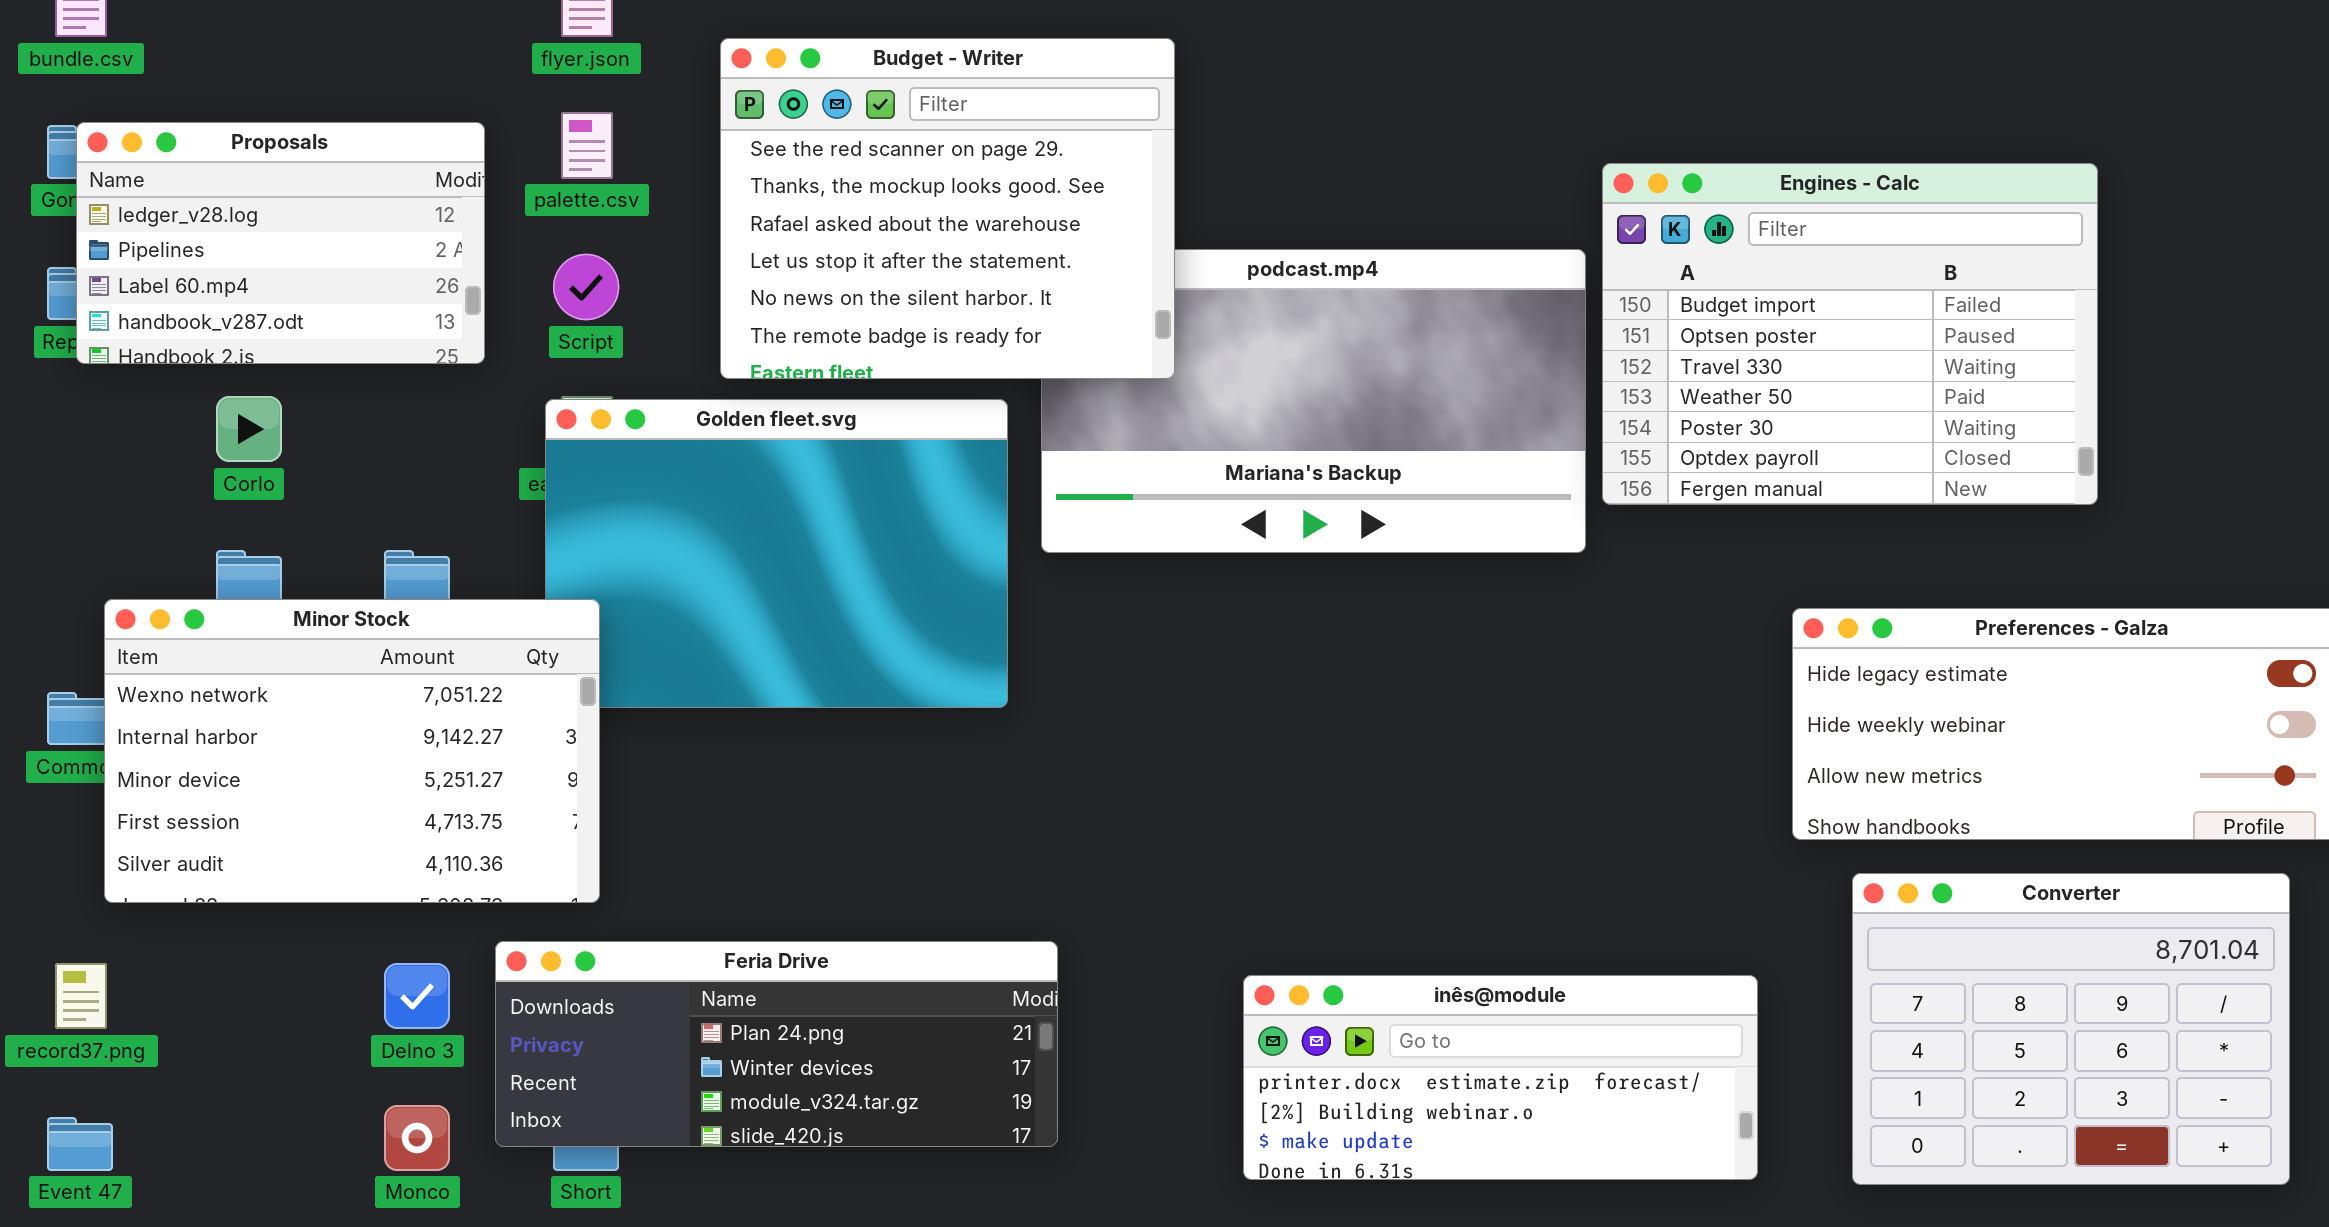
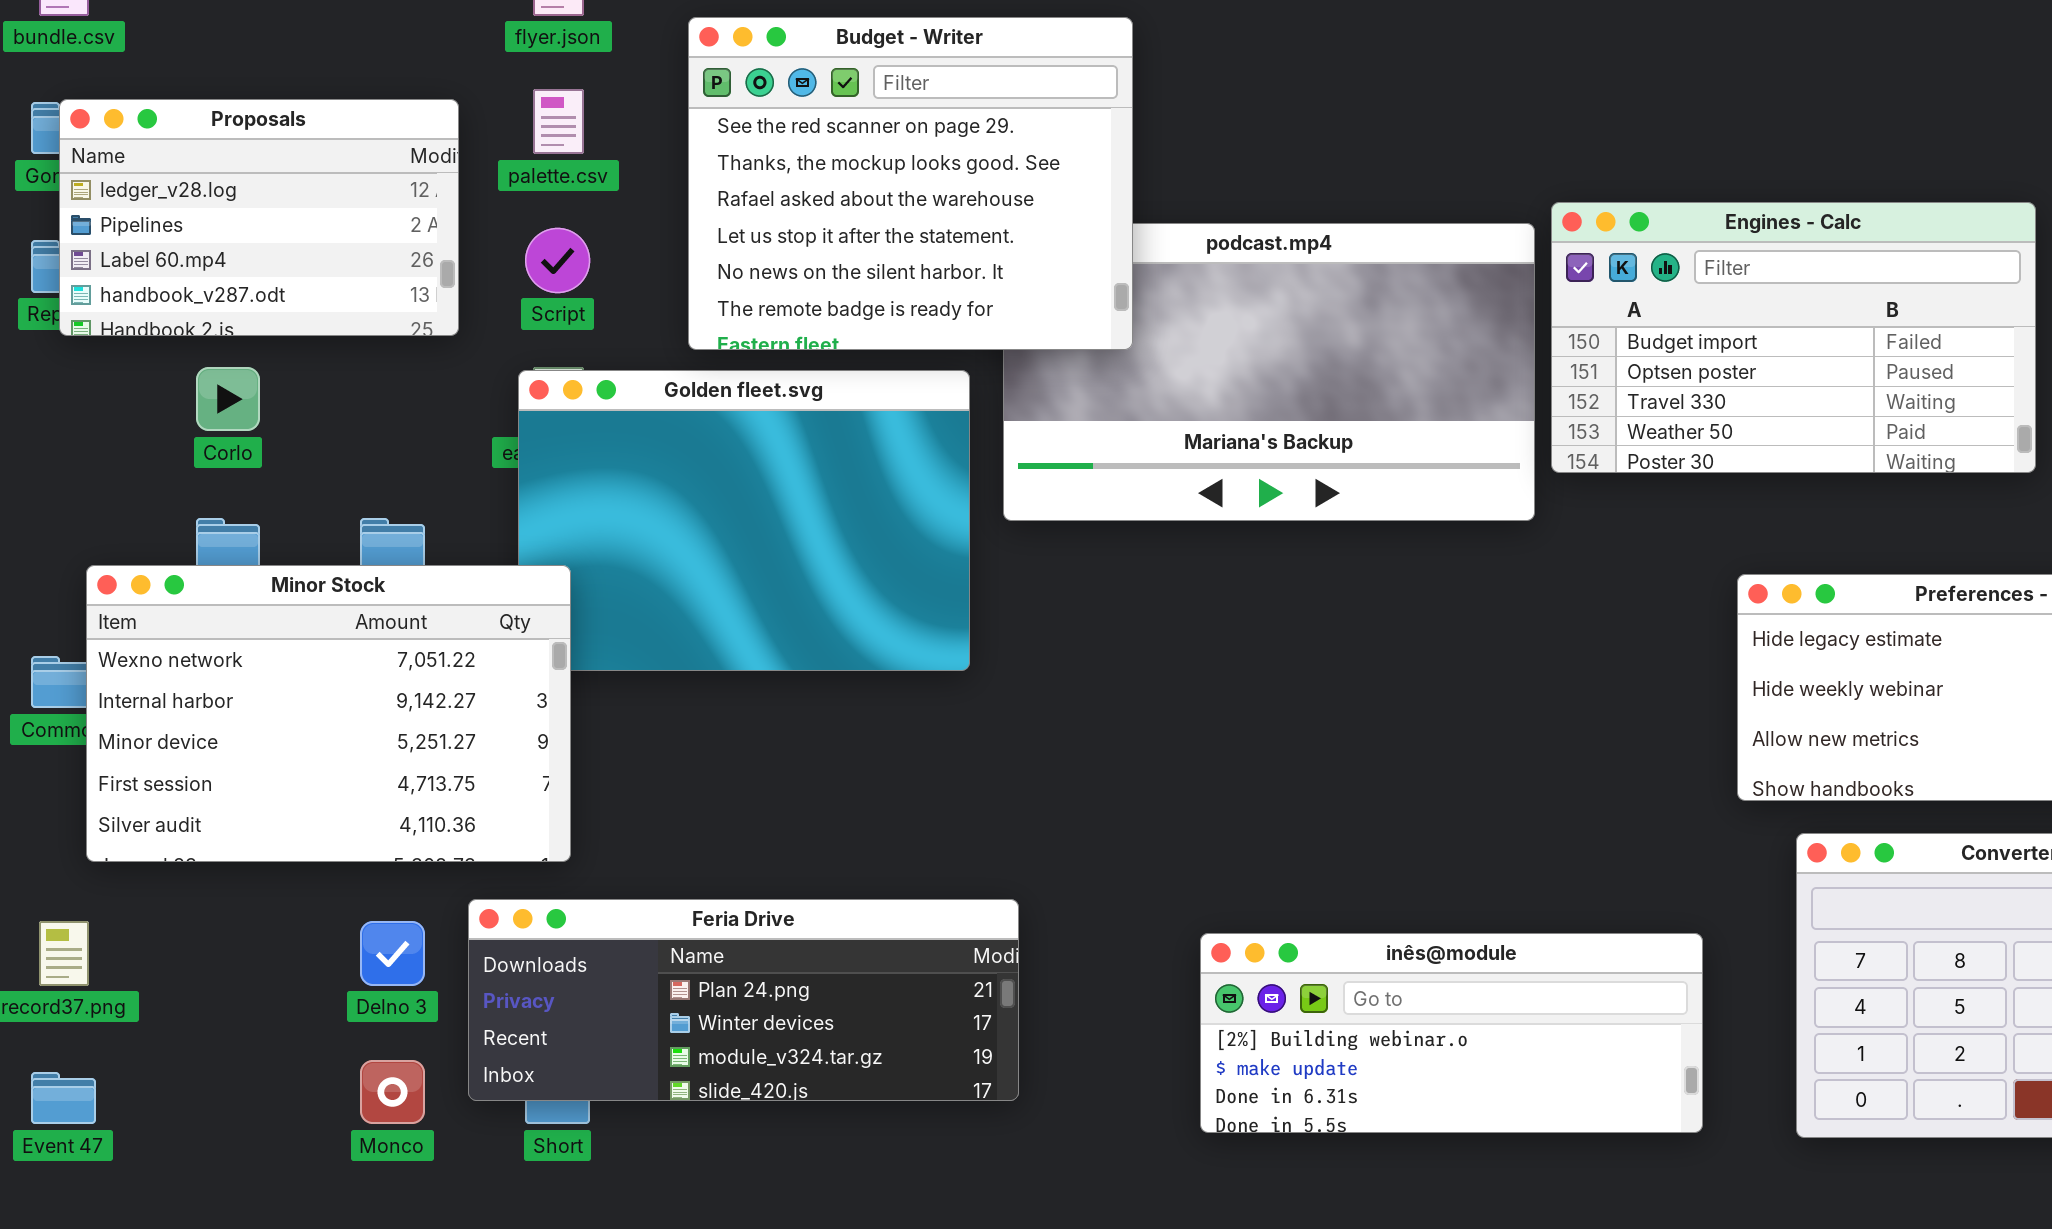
Engines - Calc: [1602,163,2098,505] -> [1551,202,2036,473], resized
inês@module: [1243,975,1758,1180] -> [1200,933,1703,1133], scrolled down 1 row

